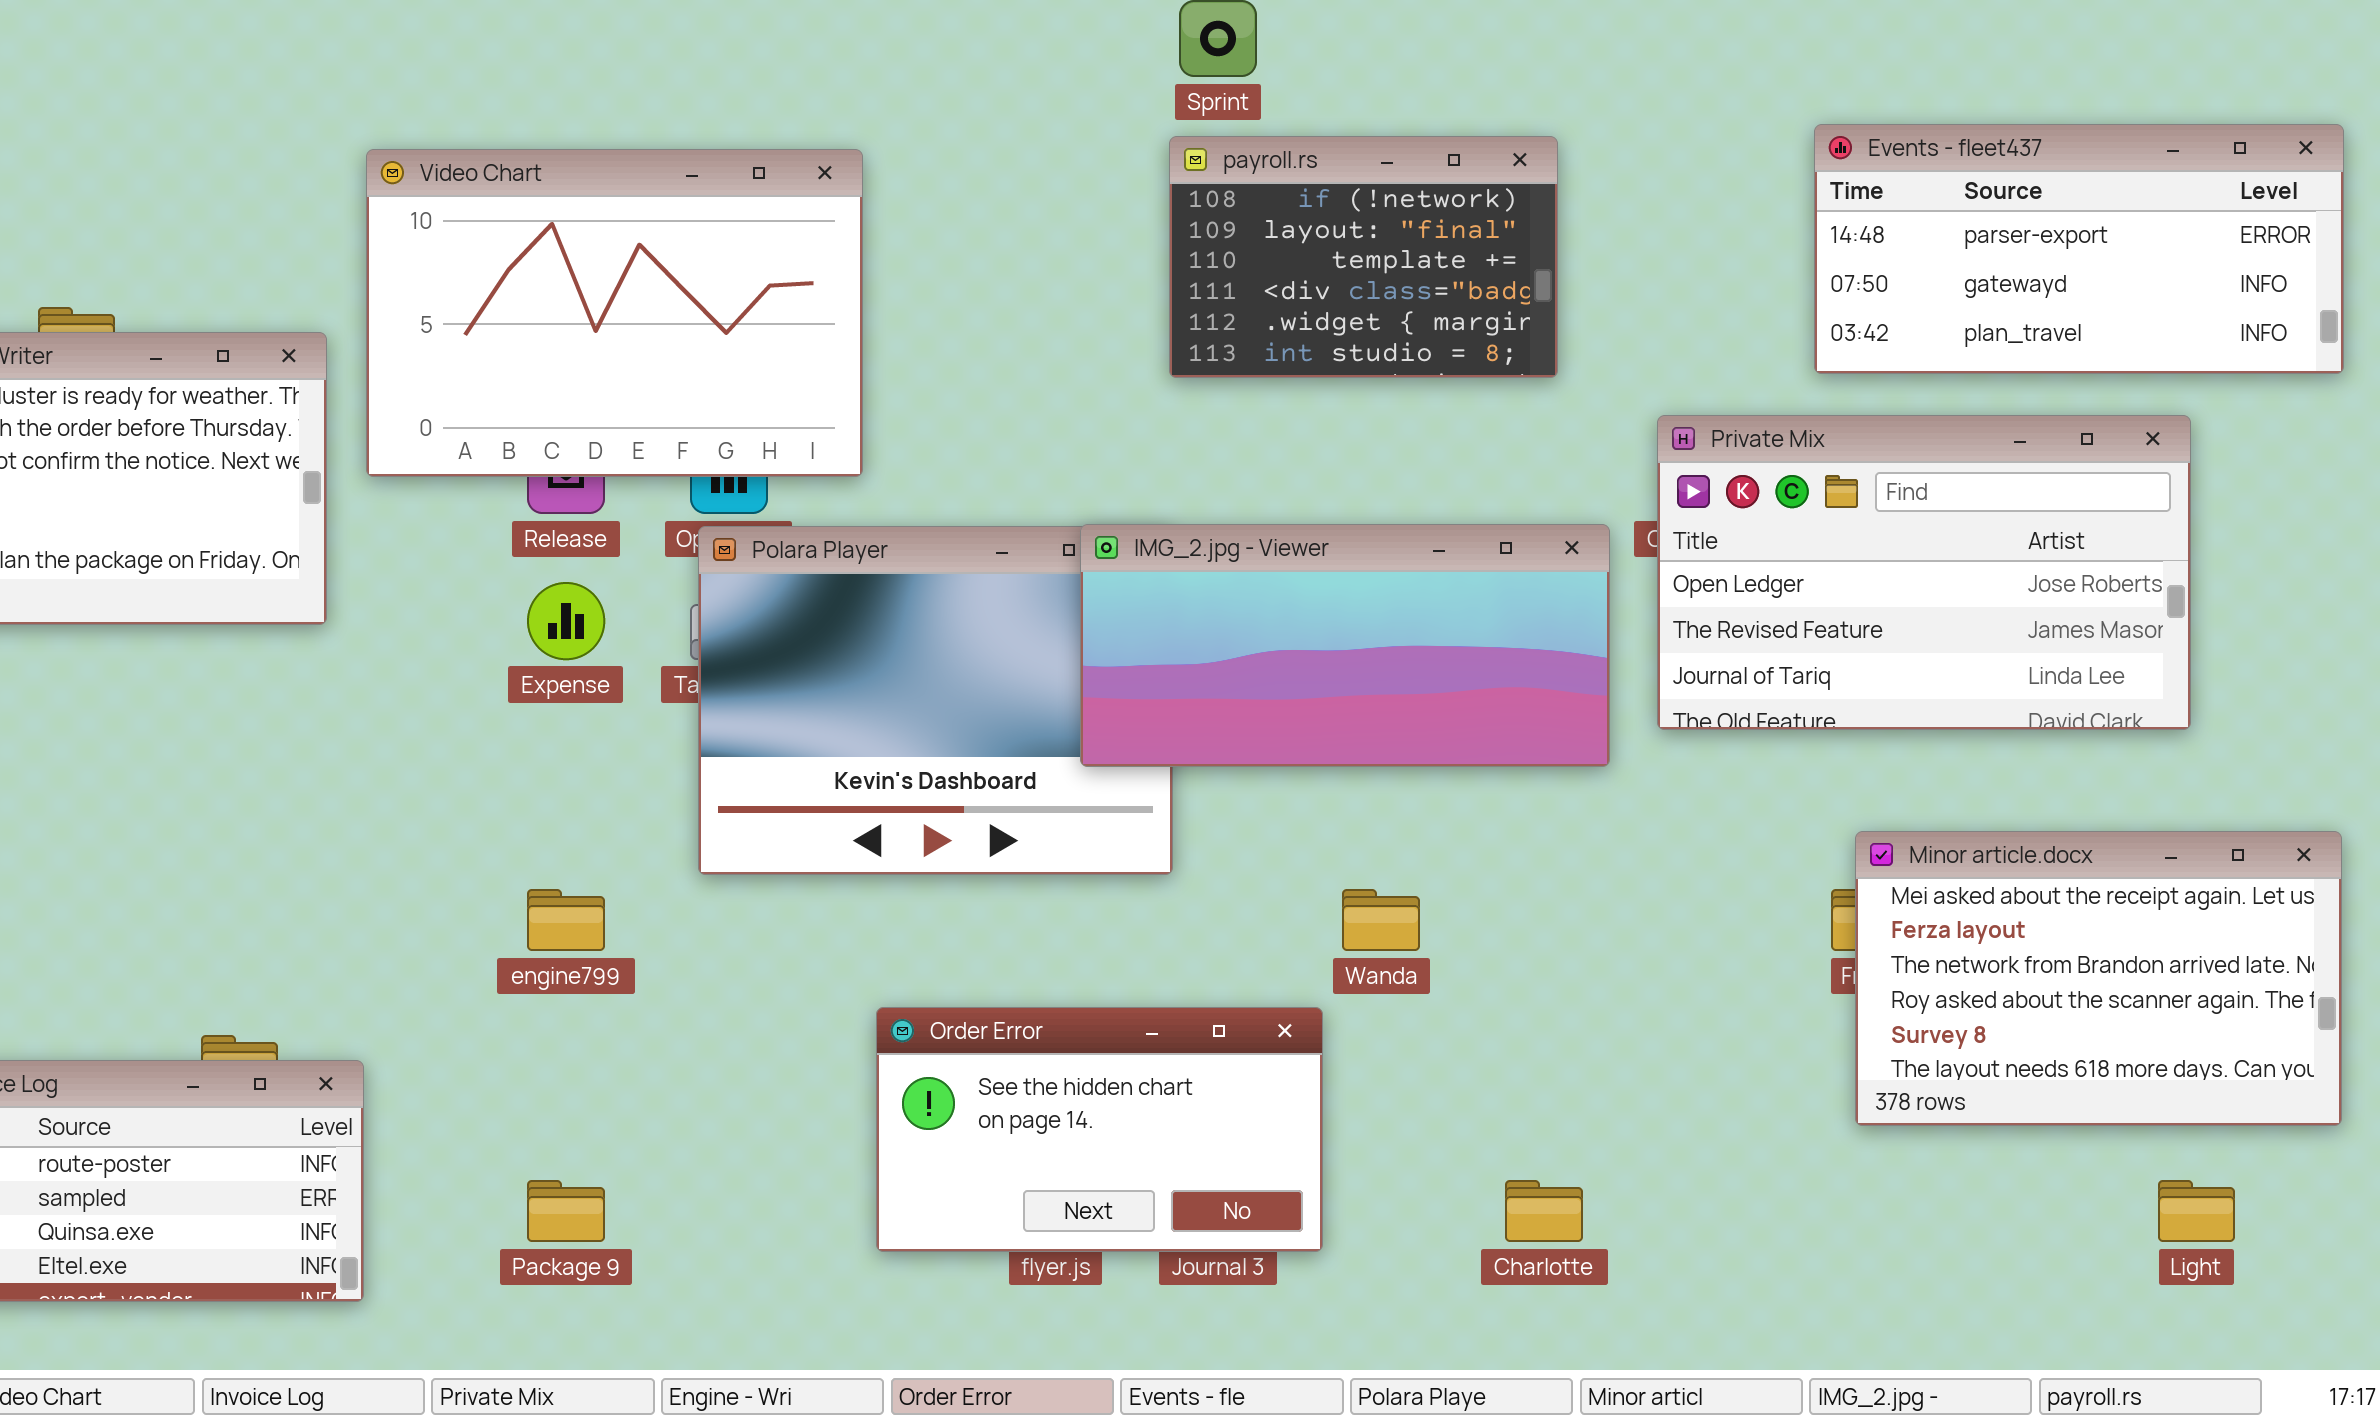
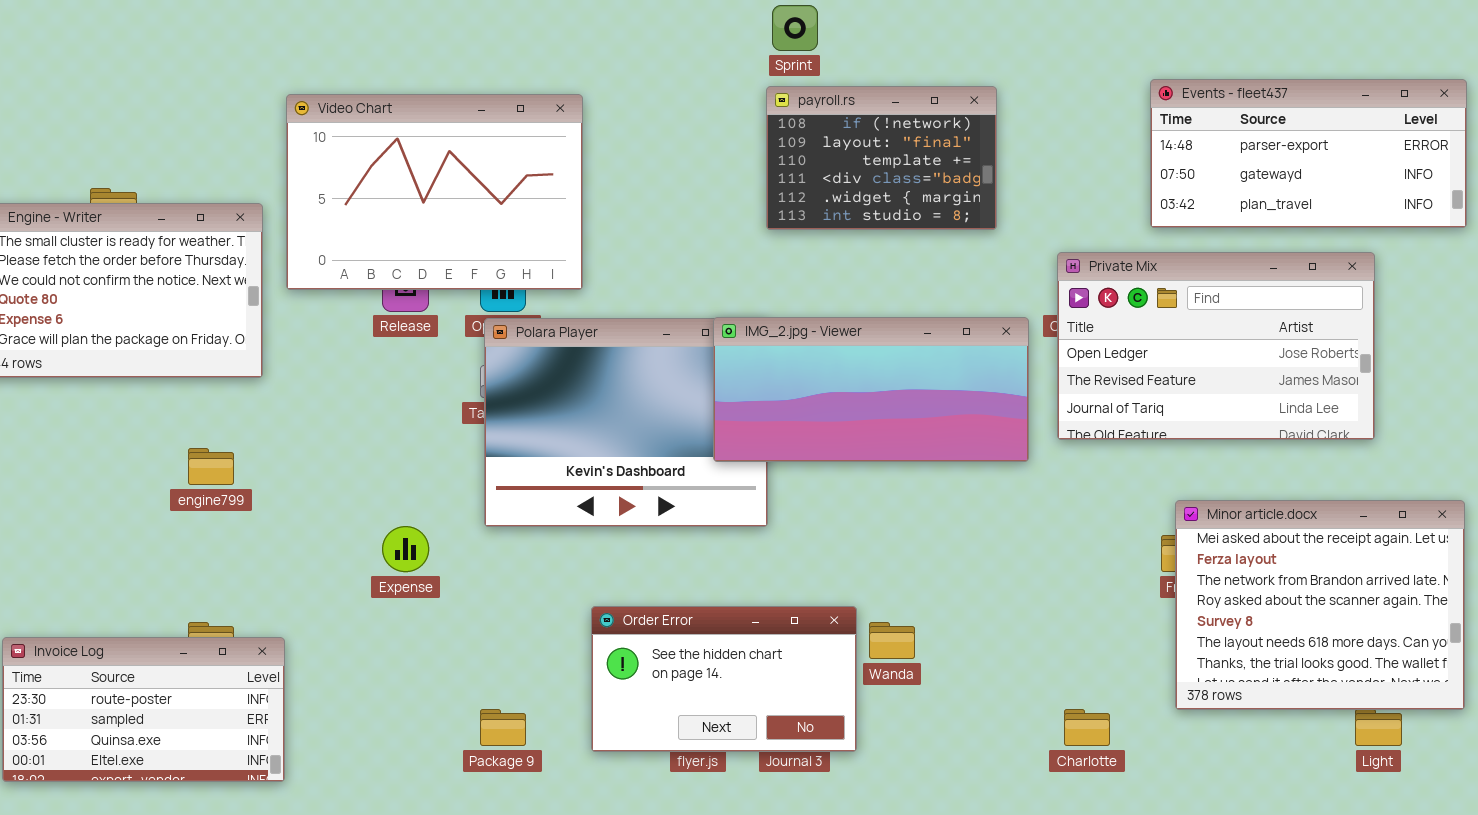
Expense: [527,582,605,660] -> [382,526,429,572], moved
Minor article.docx: [1855,831,2342,1126] -> [1175,500,1465,710], resized
engine799: [527,889,605,951] -> [188,448,234,485], moved
Wanda: [1342,889,1420,951] -> [869,622,915,659], moved
Package 9: [527,1180,605,1242] -> [480,709,526,746], moved
Charlotte: [1505,1180,1583,1242] -> [1064,709,1110,746], moved

